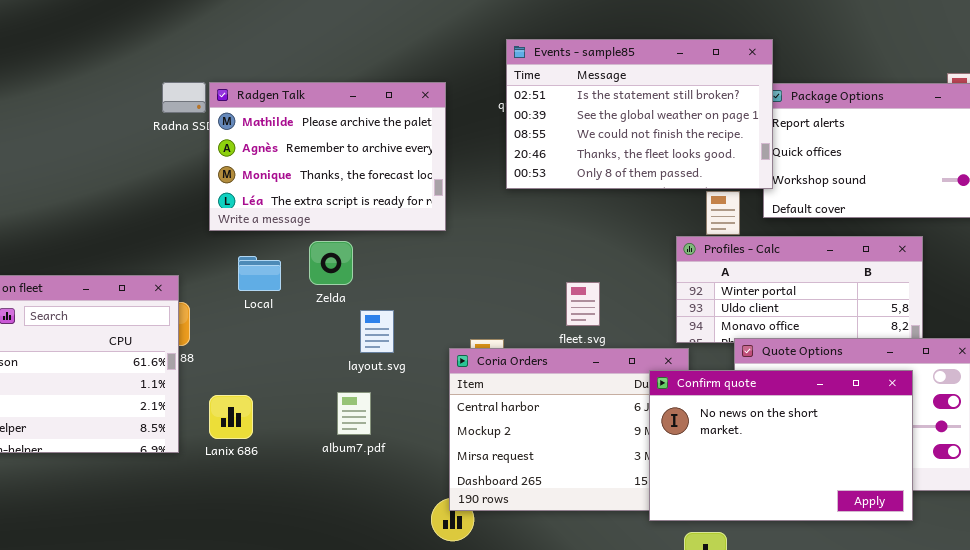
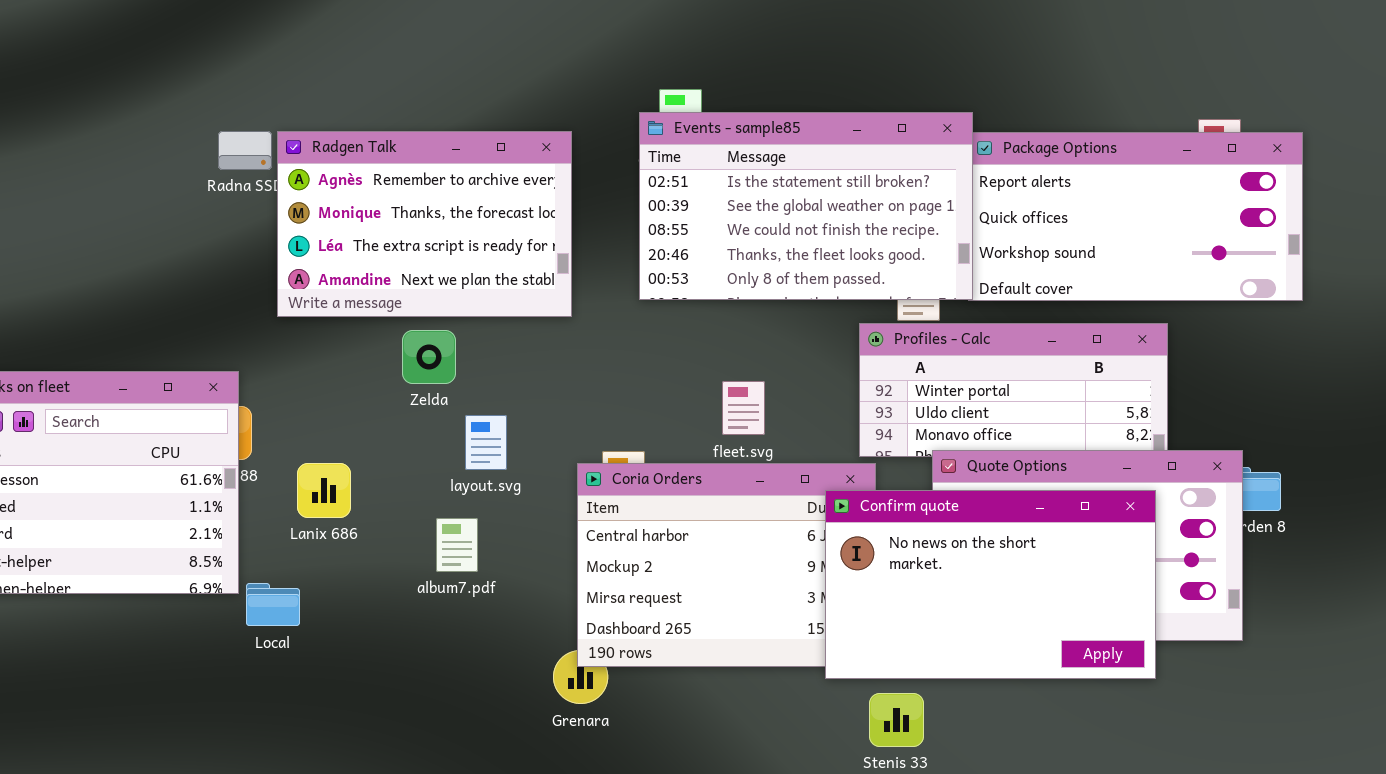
Events - sample85: [506,39,773,189] -> [639,112,973,300], moved
Radgen Talk: [209,82,446,231] -> [277,131,572,317], scrolled down 1 row
Local: [238,256,281,291] -> [246,583,300,626], moved
Lanix 686: [209,395,253,439] -> [297,463,351,518], moved

